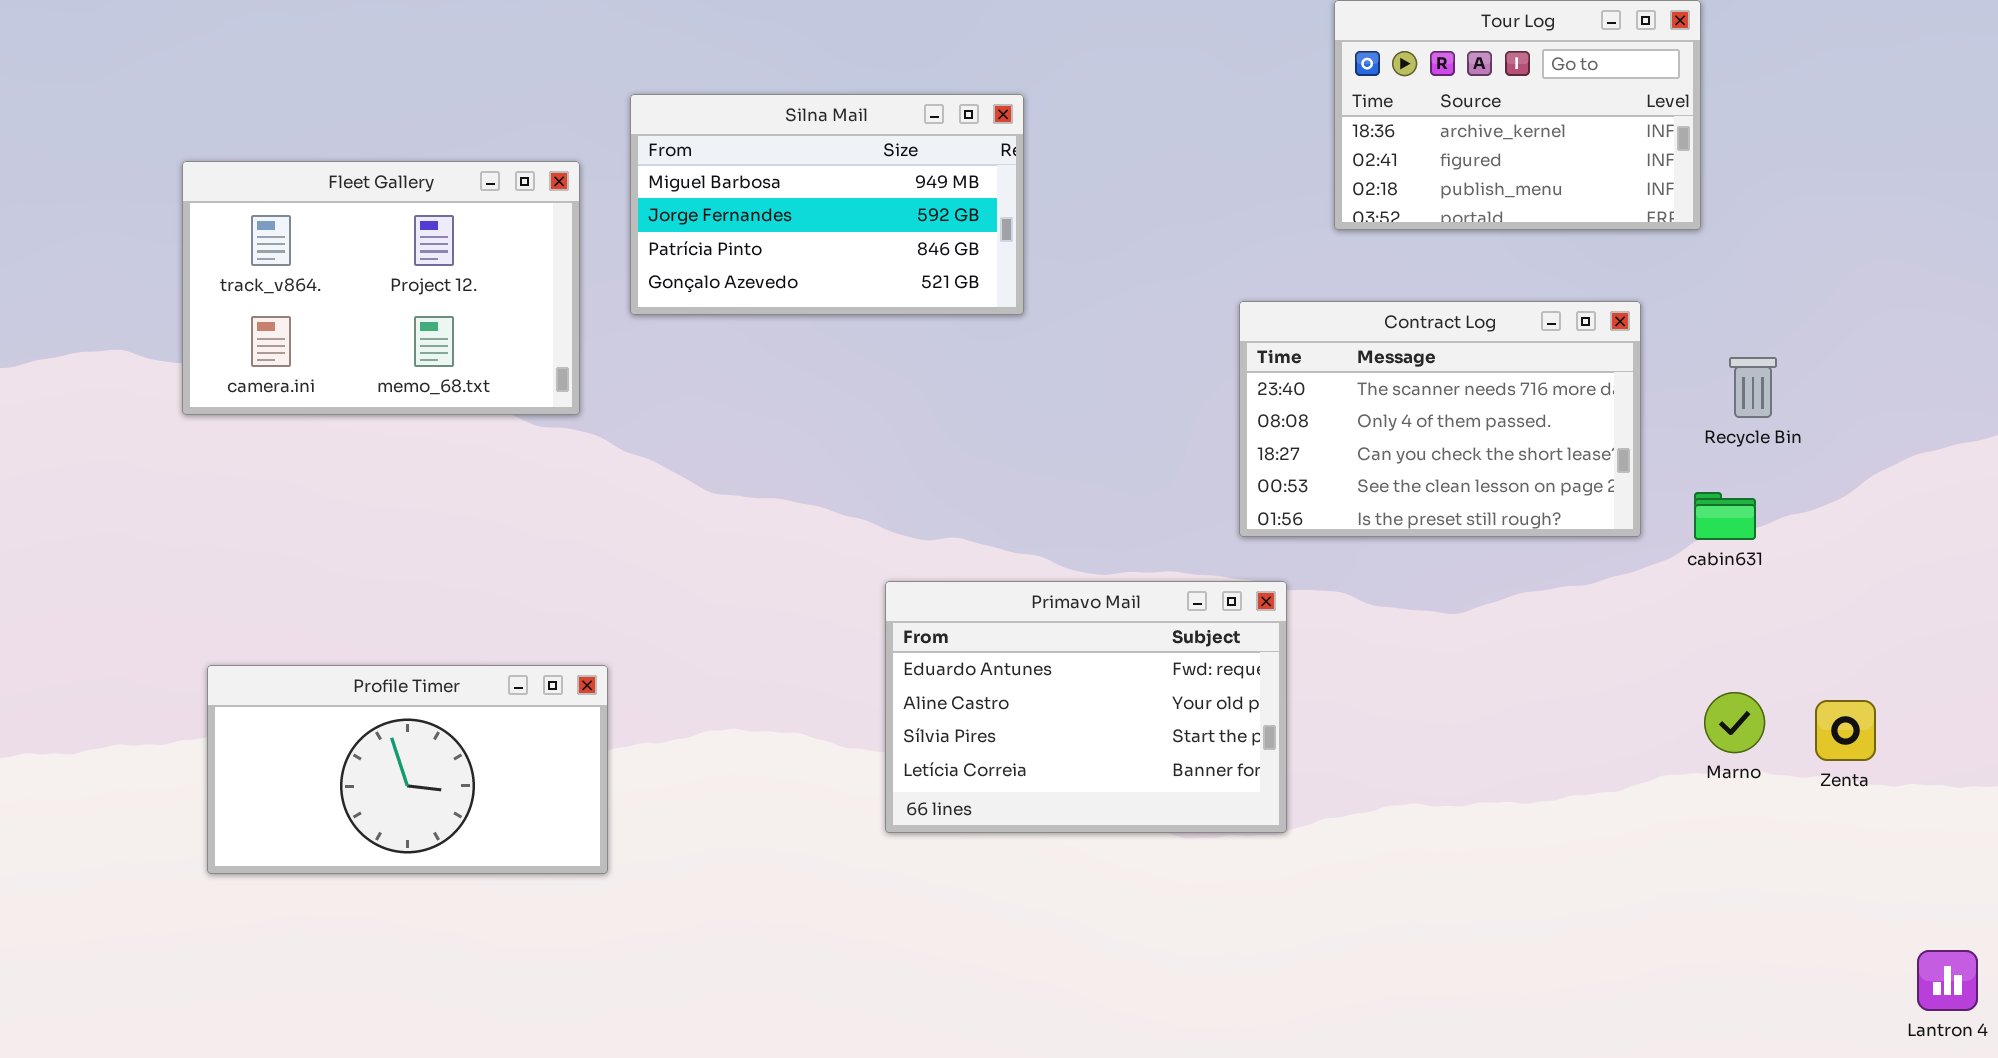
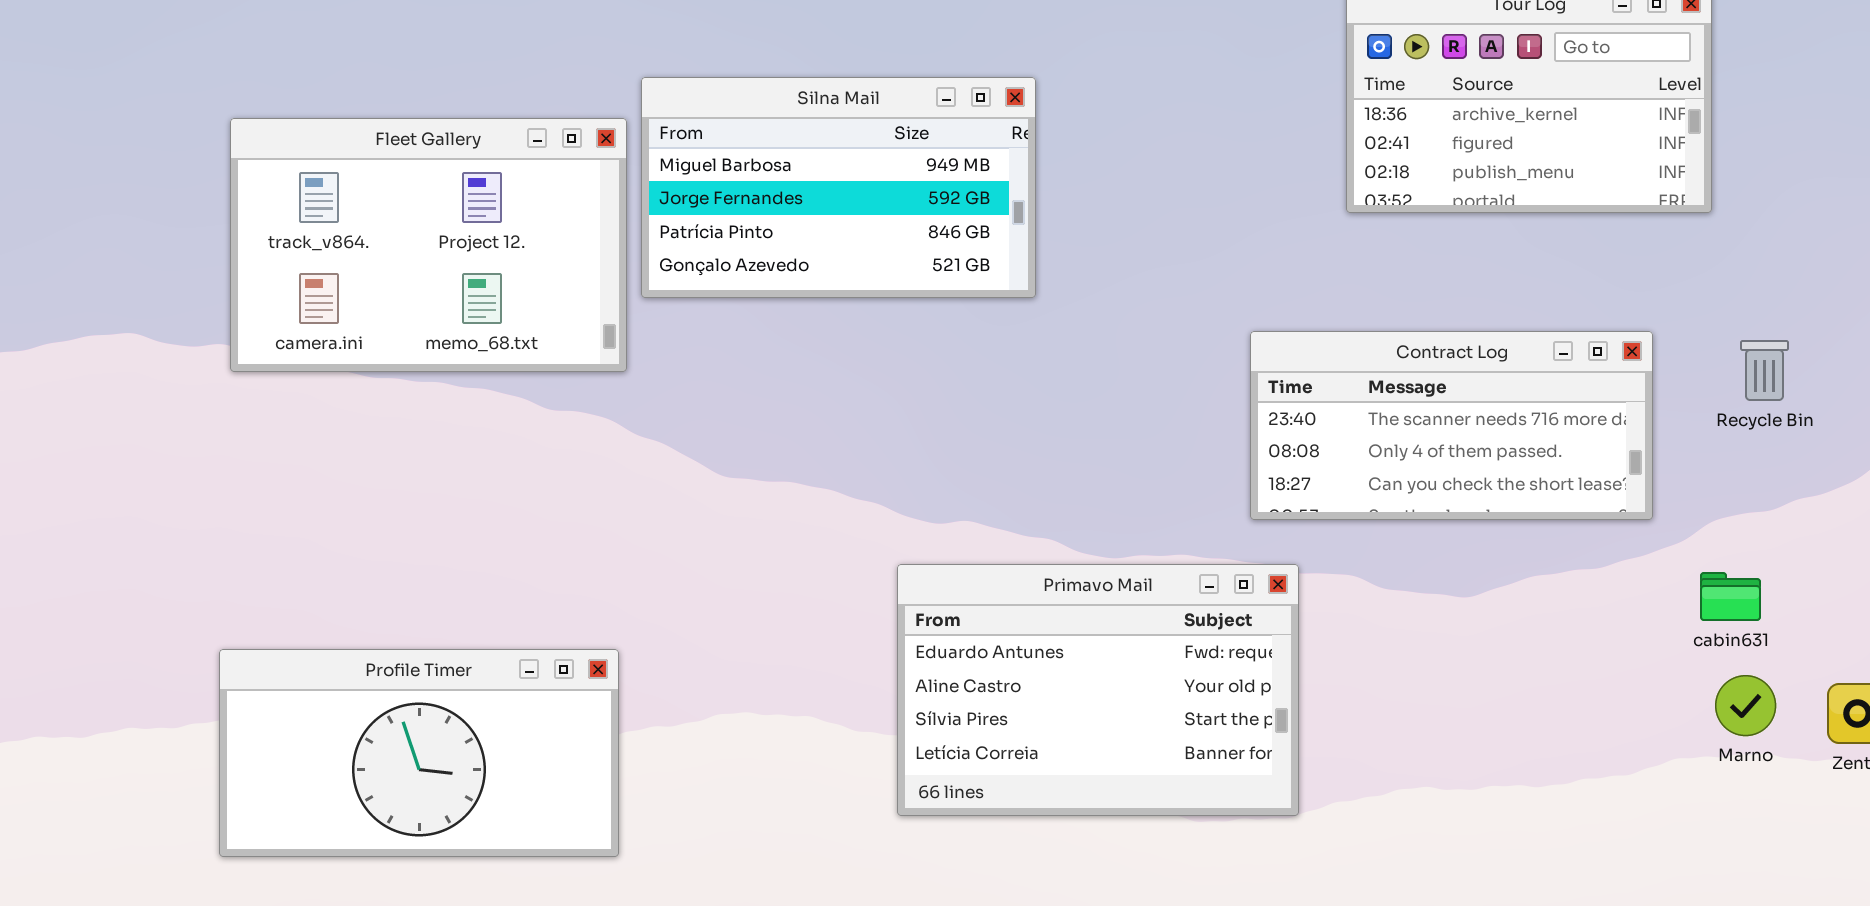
Fleet Gallery: [182,161,580,415] -> [230,118,627,372], moved
Contract Log: [1239,301,1641,537] -> [1250,331,1653,520], resized
cabin631: [1694,492,1756,540] -> [1700,572,1761,621], moved

